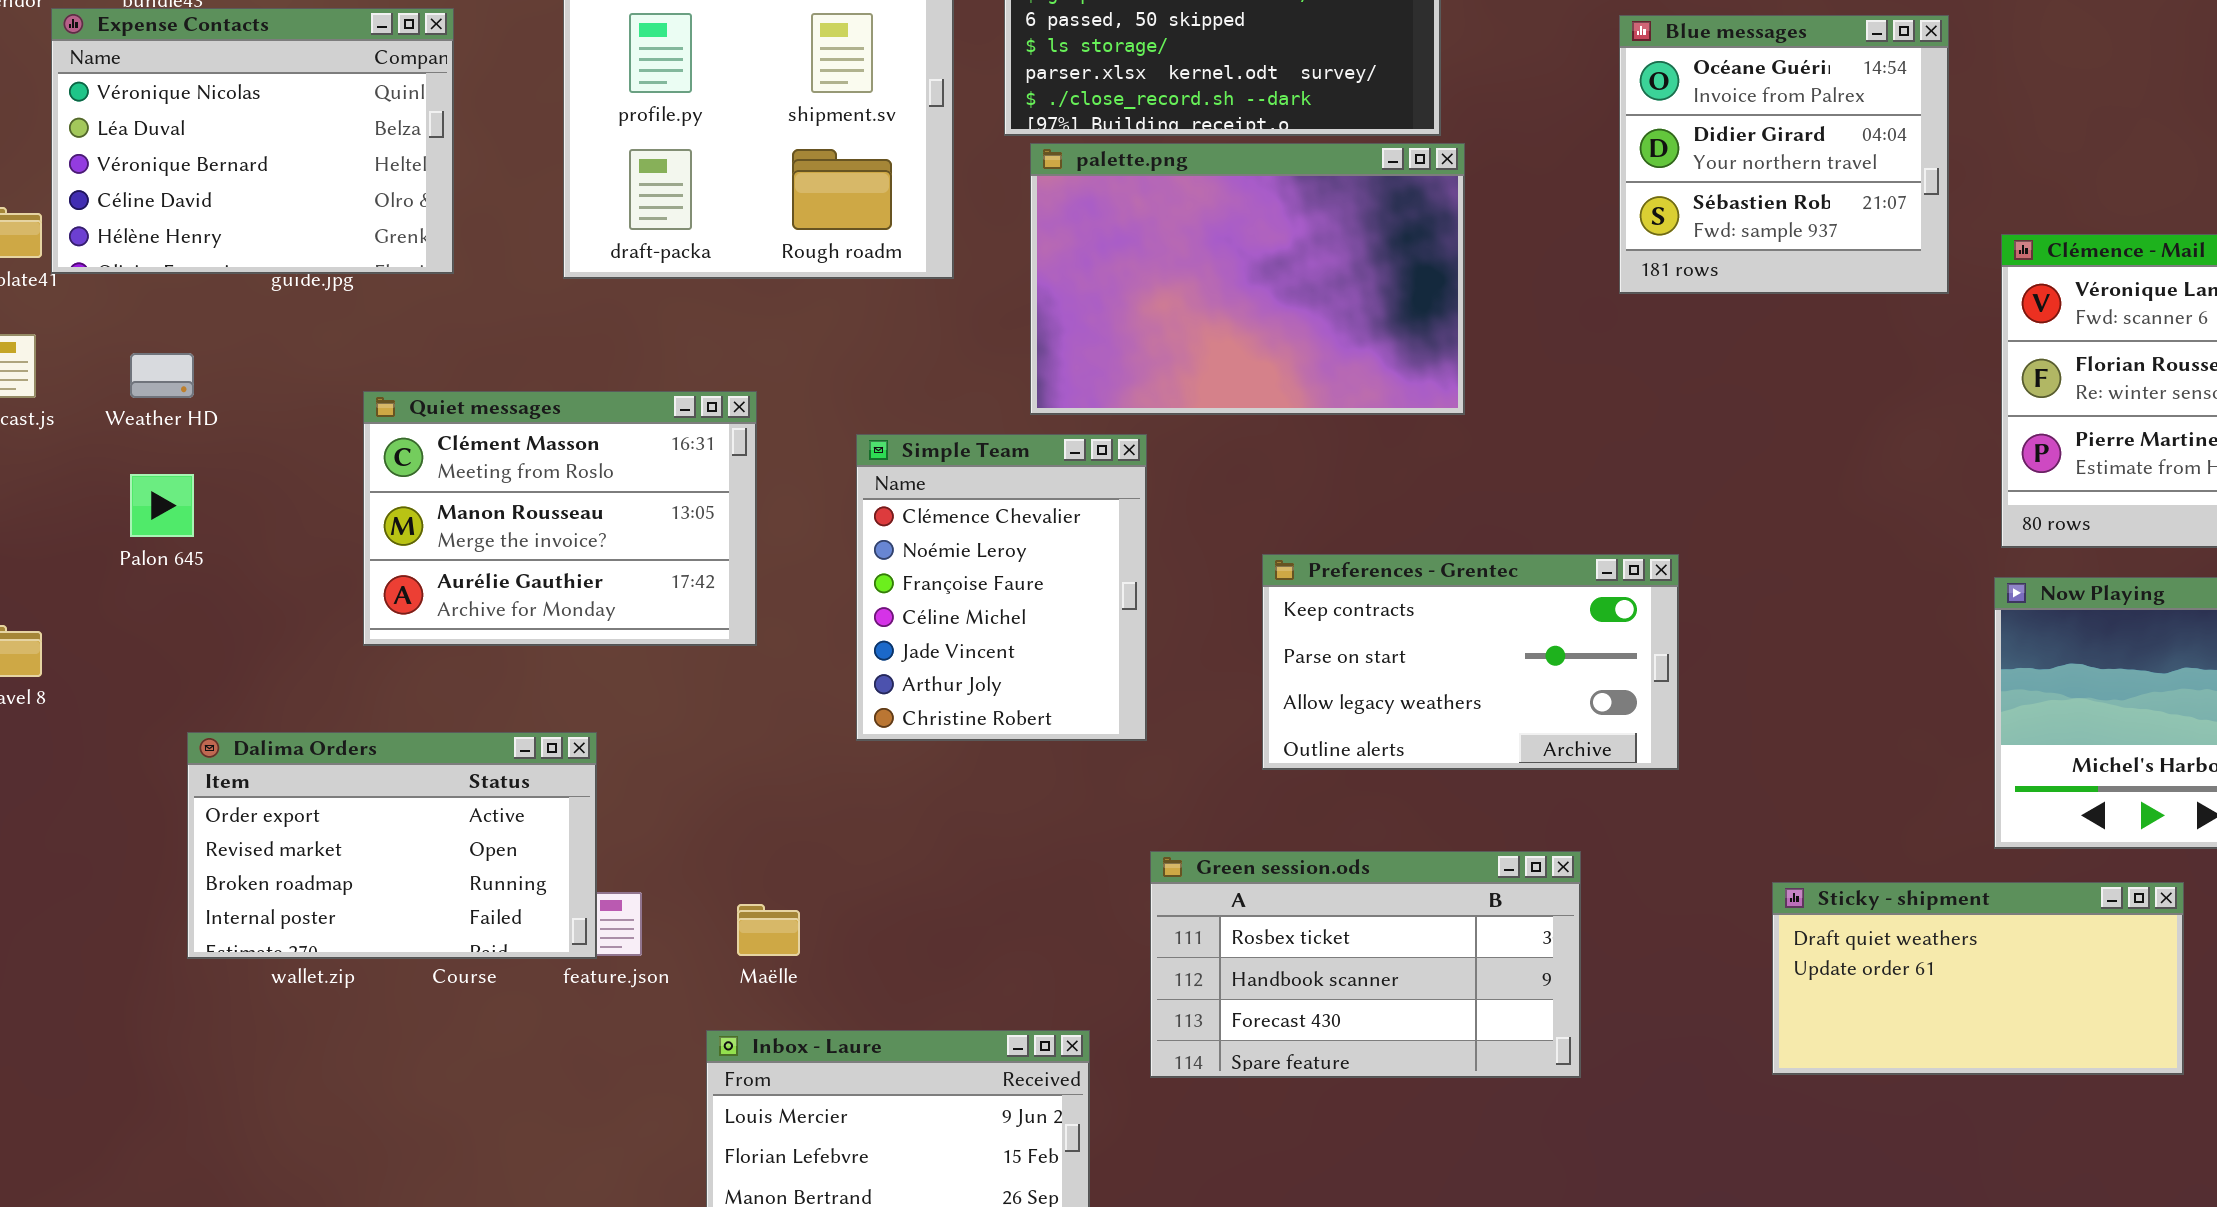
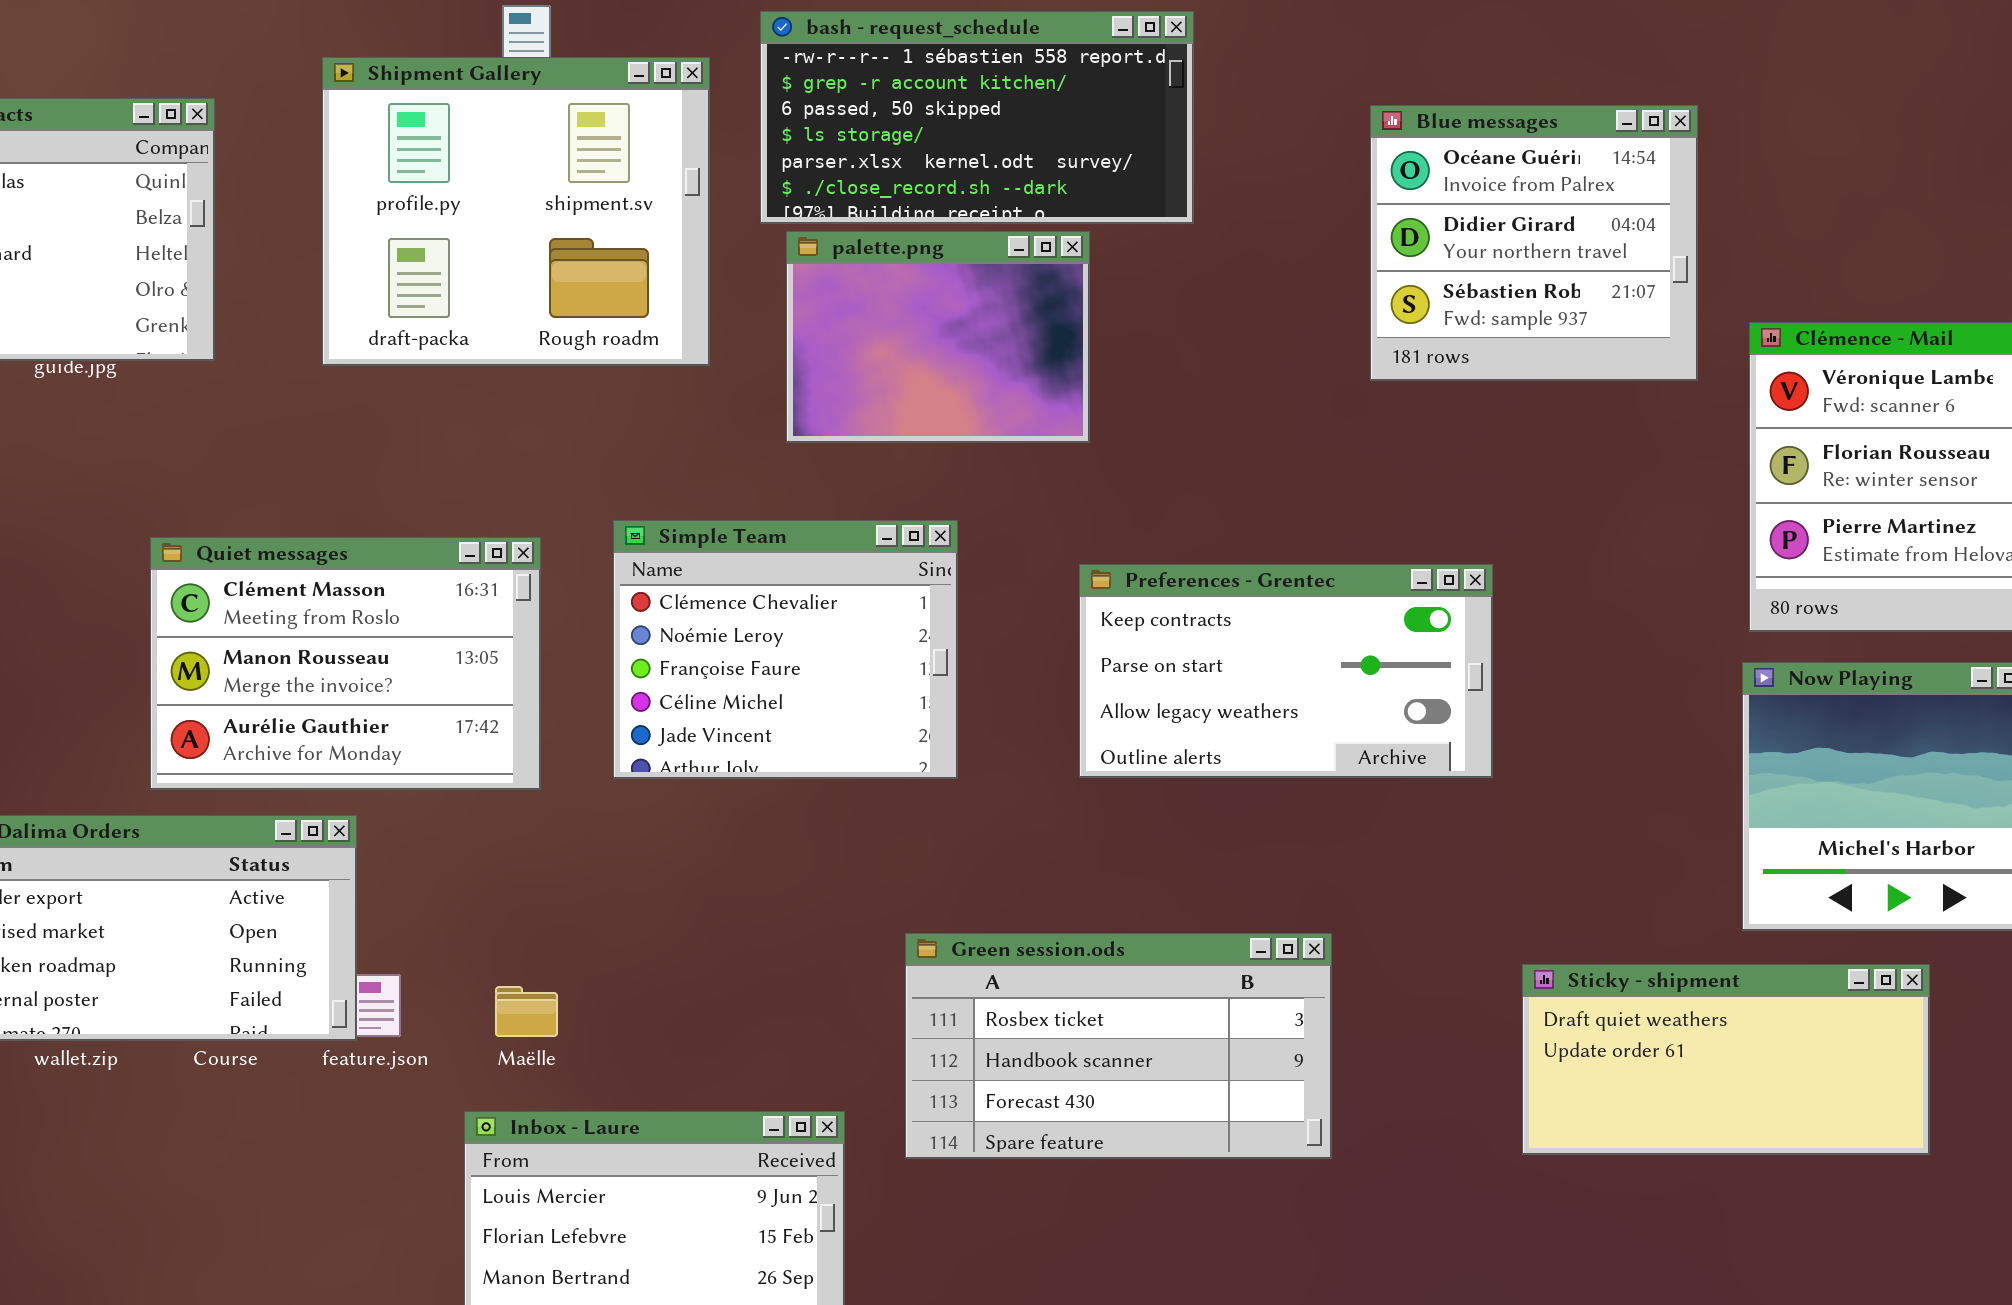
palette.png: [1030,143,1465,415] -> [786,231,1090,443], resized
Quiet messages: [363,391,757,646] -> [150,537,541,790], moved
Simple Team: [856,434,1147,741] -> [613,520,958,779], resized
Preferences - Grentec: [1262,554,1679,770] -> [1079,564,1493,778], moved

